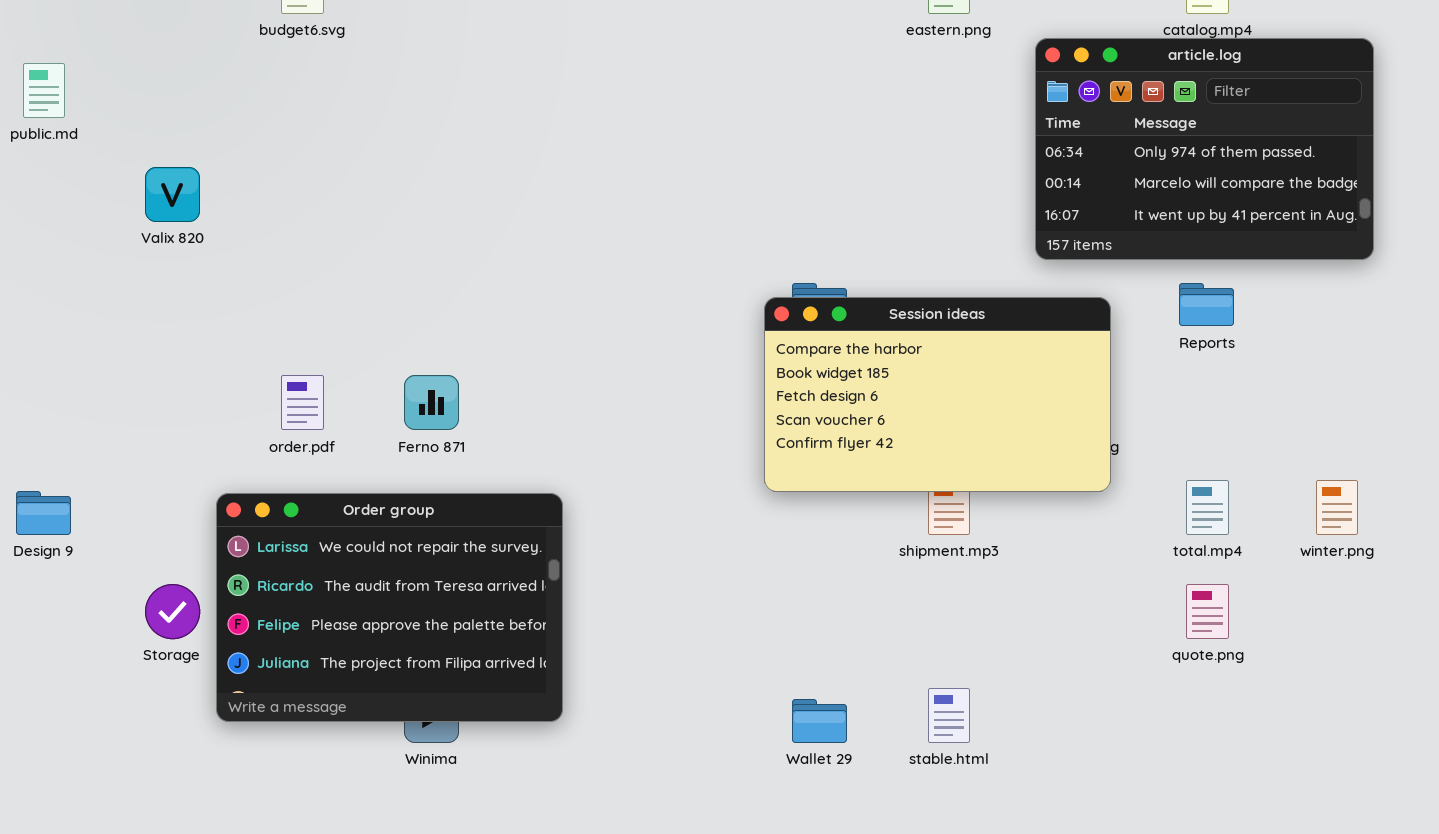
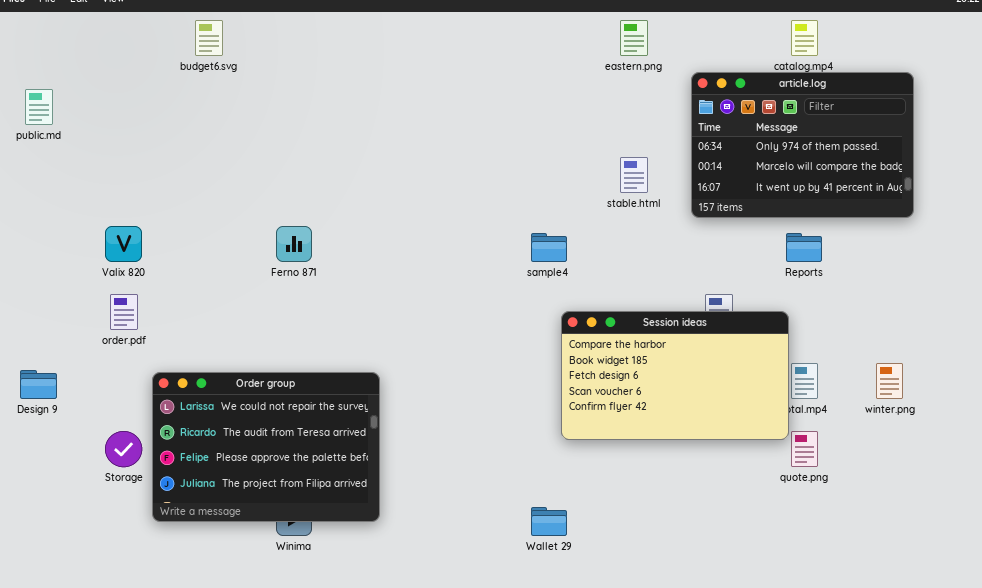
Valix 820: [145,167,200,222] -> [105,226,142,262], moved
Session ideas: [764,297,1111,492] -> [561,311,789,440], moved
order.pdf: [281,375,324,430] -> [110,294,138,330], moved
Ferno 871: [404,375,459,430] -> [276,226,312,262], moved
stable.html: [928,688,970,743] -> [620,157,648,193], moved

